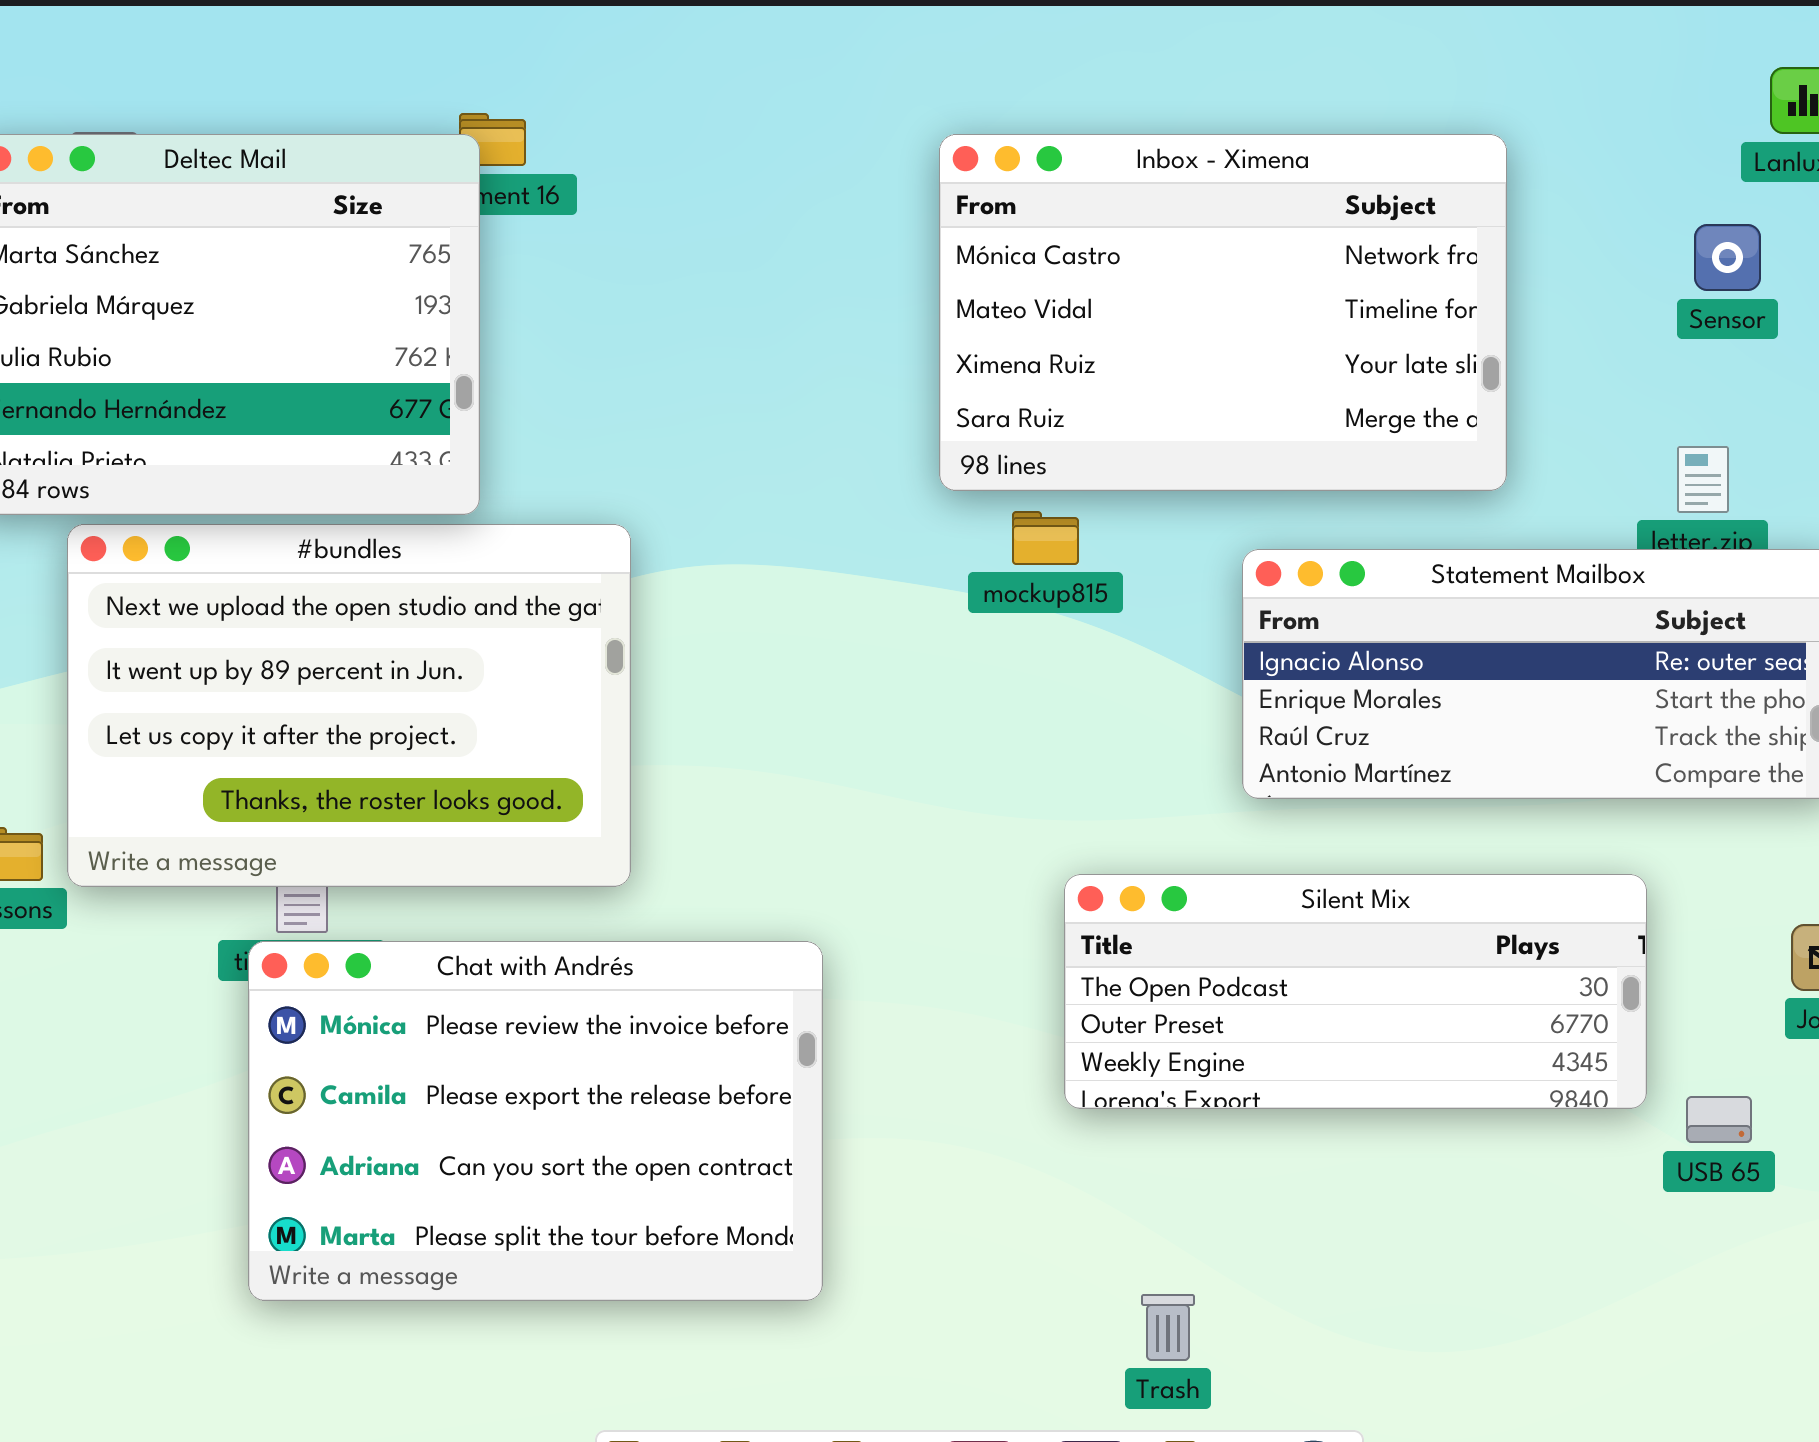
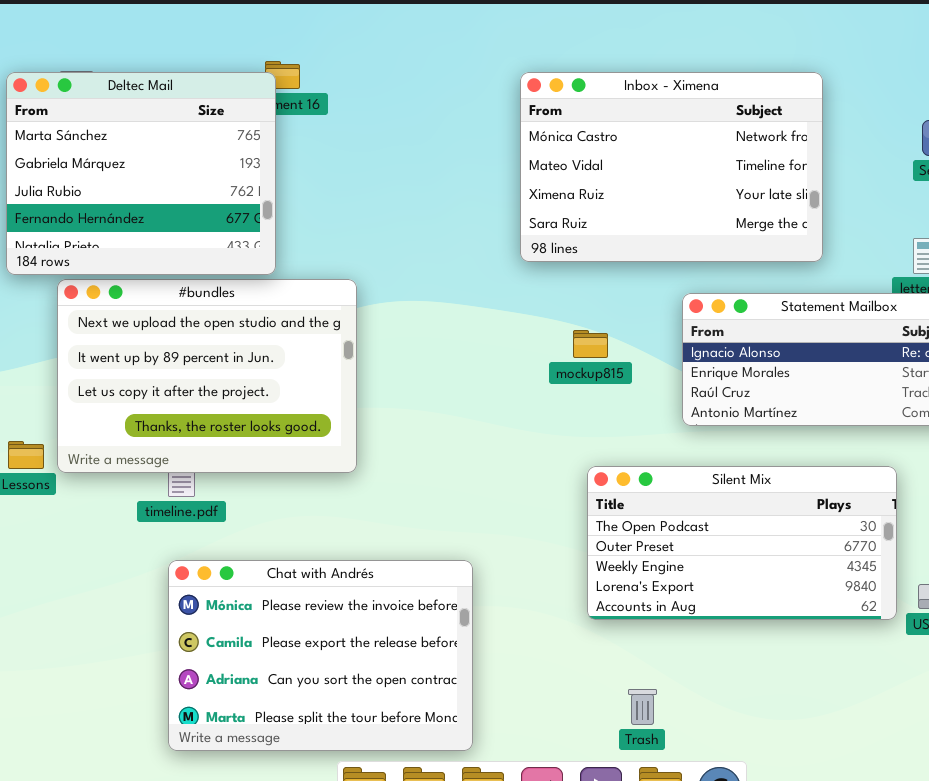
mockup815: [1012,511,1079,565] -> [573,330,608,358], moved
Silent Mix: [1064,874,1647,1109] -> [587,466,897,620], resized
Chat with Andrés: [248,941,823,1301] -> [168,560,473,751], moved

